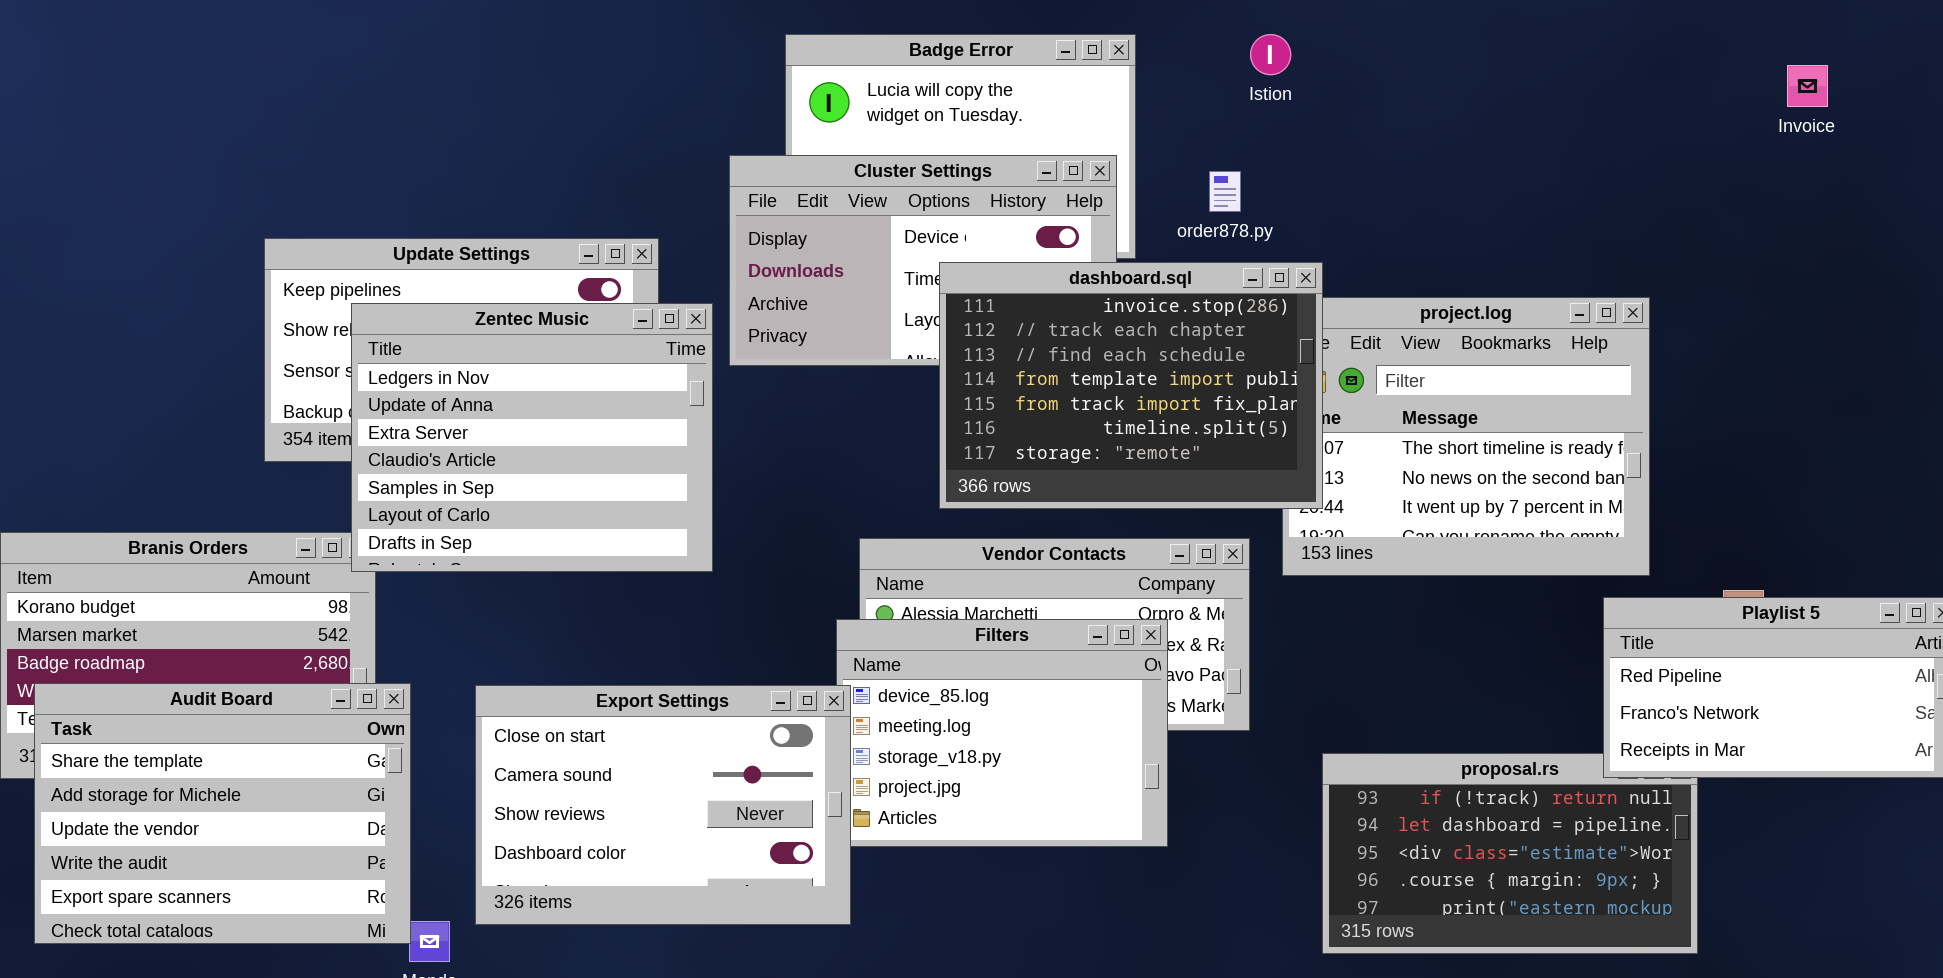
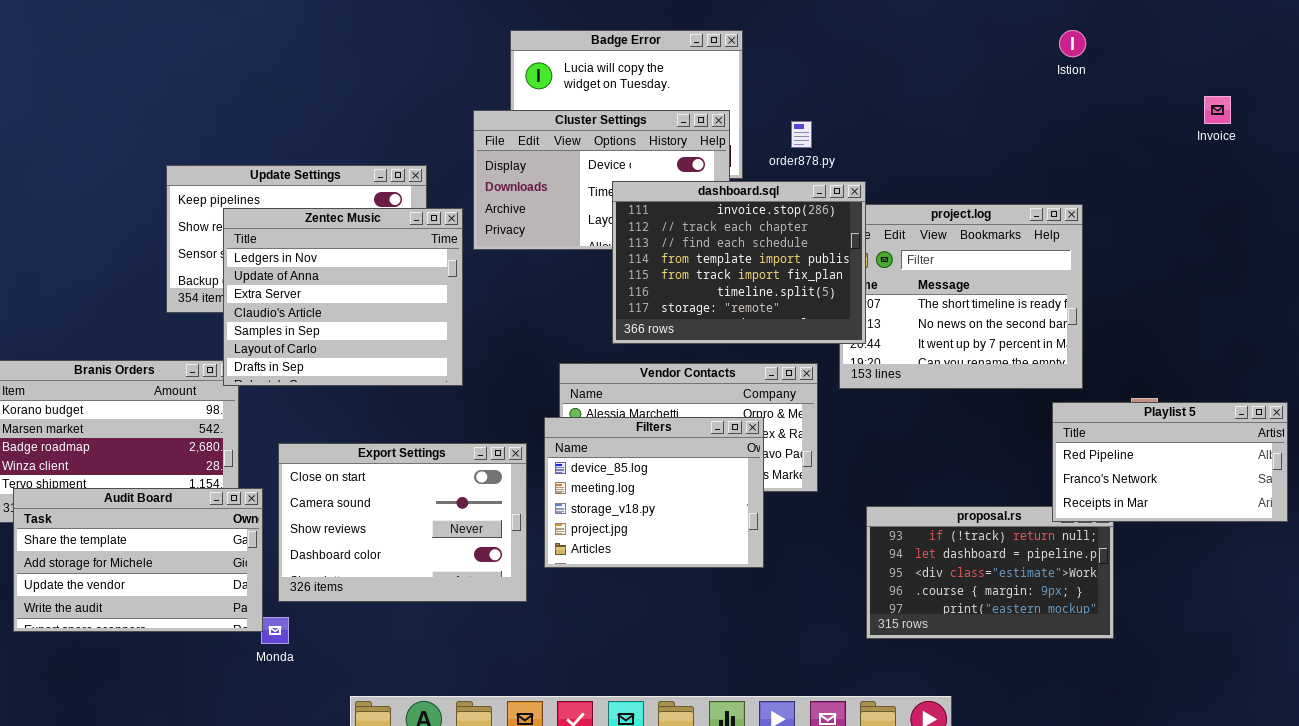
Istion: [1250,34,1291,75] -> [1059,30,1086,57], moved
Invoice: [1787,65,1828,107] -> [1204,96,1231,124], moved
Audit Board: [34,683,411,944] -> [13,488,263,632], resized
Export Settings: [475,685,851,925] -> [278,443,527,602], moved

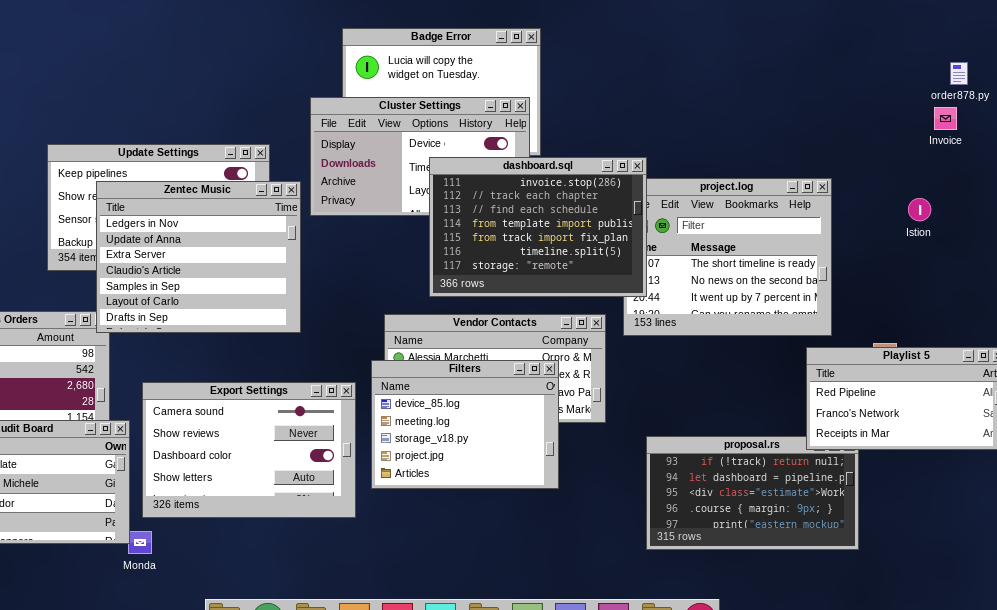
Istion: [1059,30,1086,57] -> [908,198,931,221], moved
Invoice: [1204,96,1231,124] -> [934,107,957,130], moved
order878.py: [791,121,812,148] -> [950,62,968,85], moved
Export Settings: [278,443,527,602] -> [142,382,356,518], scrolled down 1 row

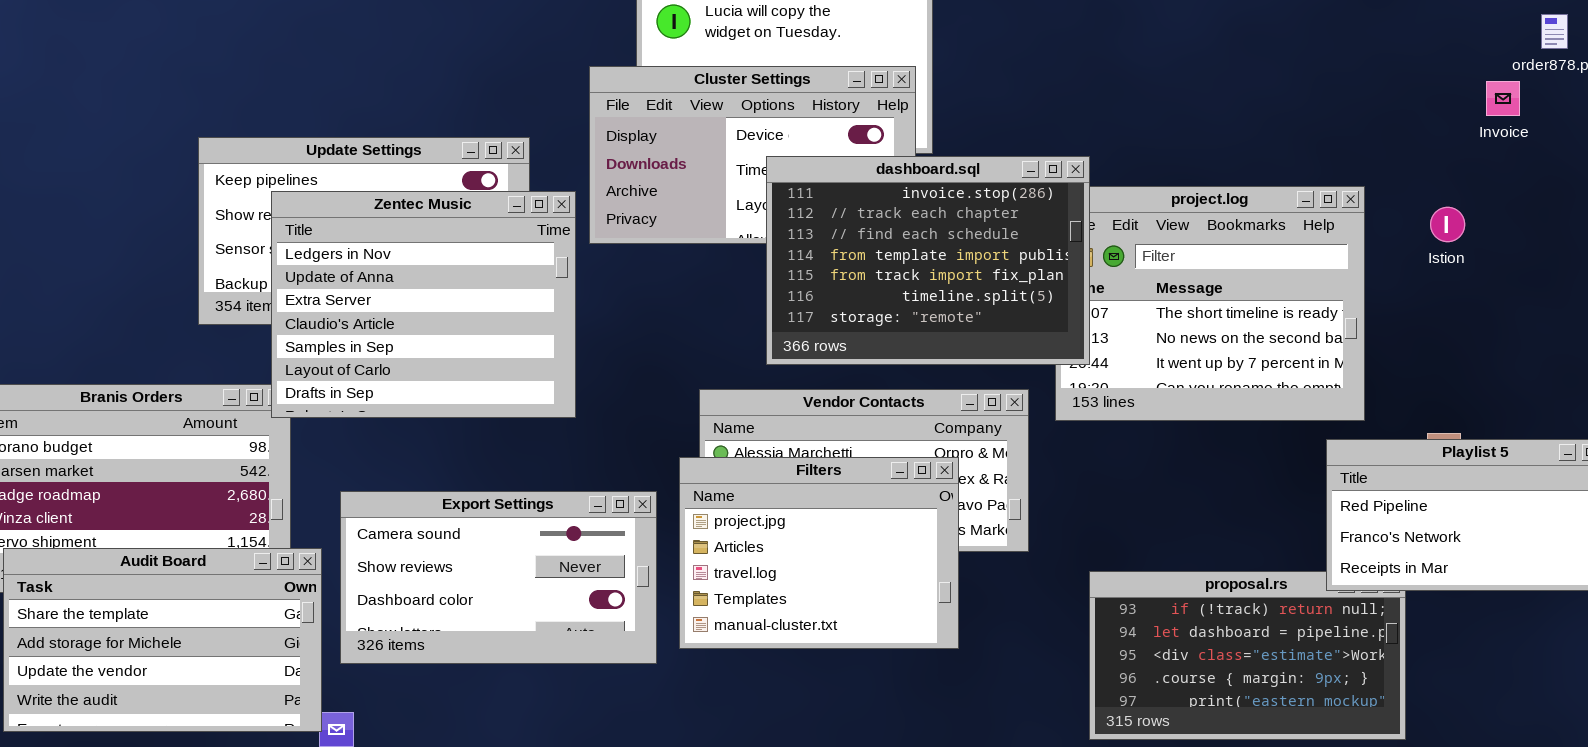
Invoice: [934,107,957,130] -> [1486,81,1520,116], moved
Istion: [908,198,931,221] -> [1430,207,1465,242], moved
Filters: [371,360,559,489] -> [679,457,959,649], scrolled down 3 rows
Export Settings: [142,382,356,518] -> [340,491,657,664], resized

